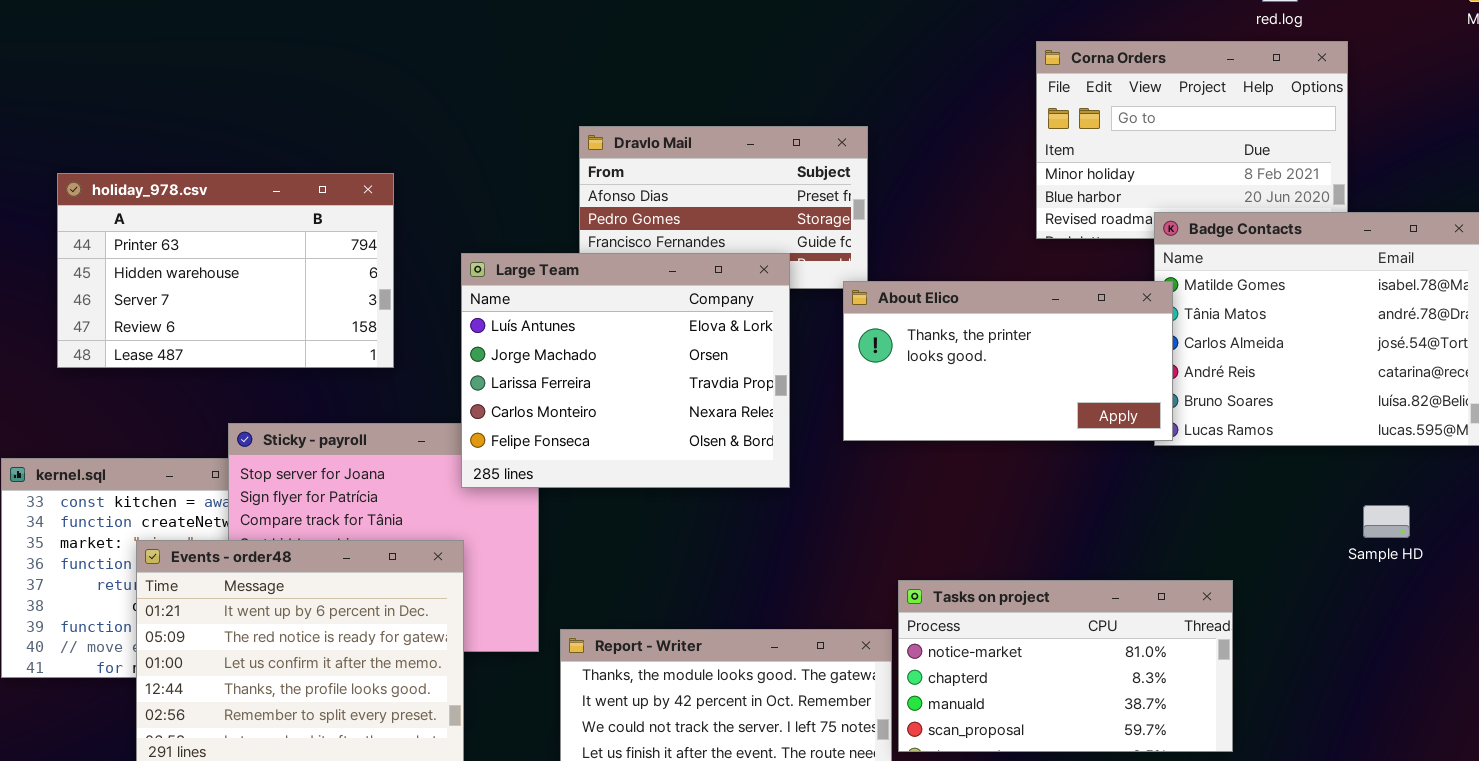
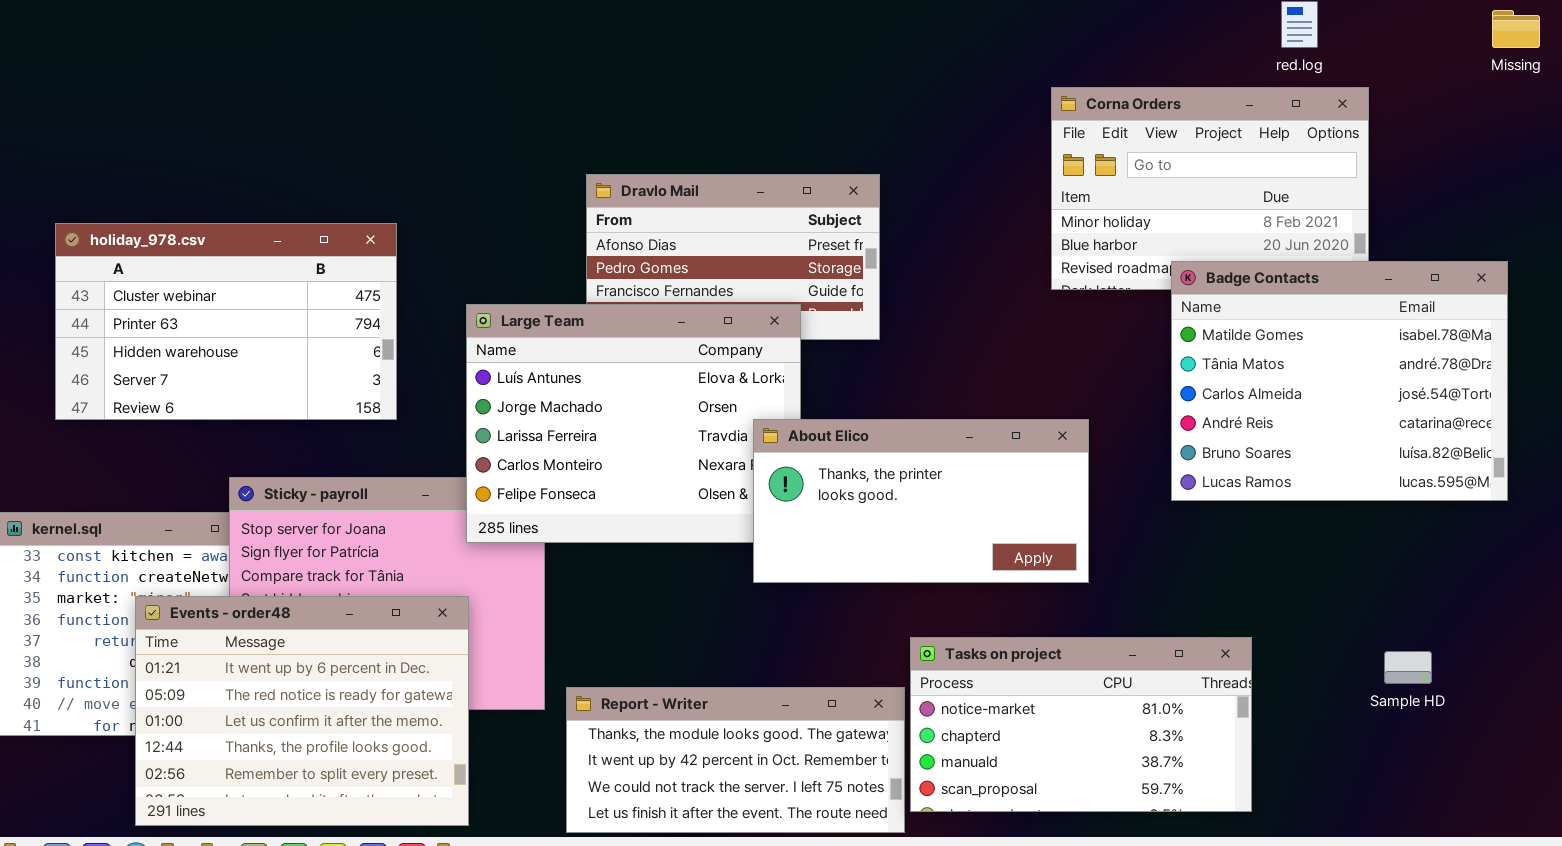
holiday_978.csv: [57,173,394,368] -> [55,223,397,420], scrolled up 1 row
About Elico: [843,281,1173,441] -> [753,419,1089,583], moved
Sample HD: [1363,505,1410,538] -> [1384,651,1432,684], moved

